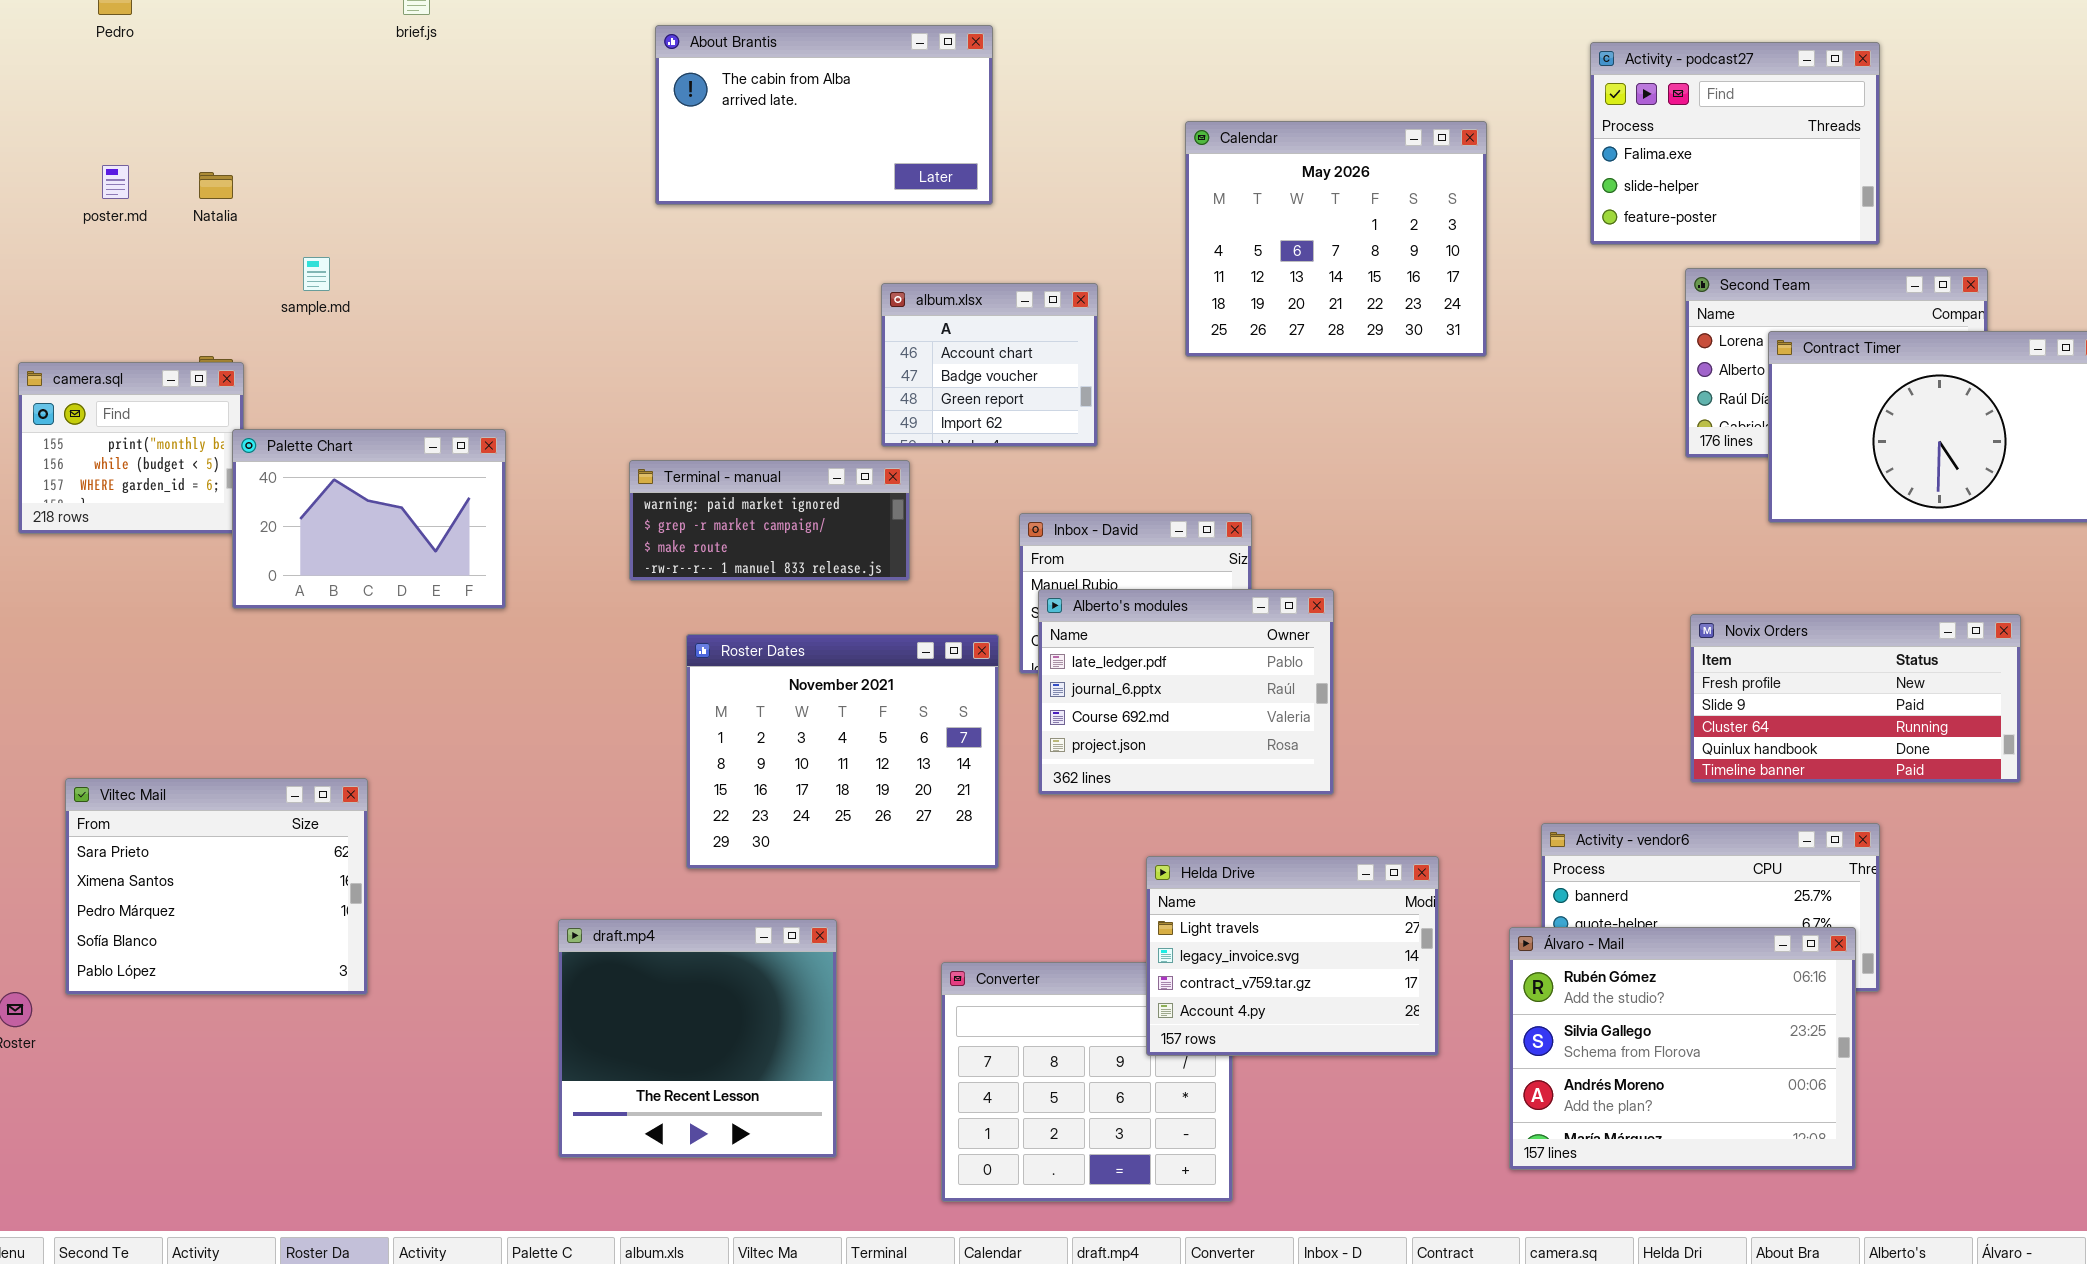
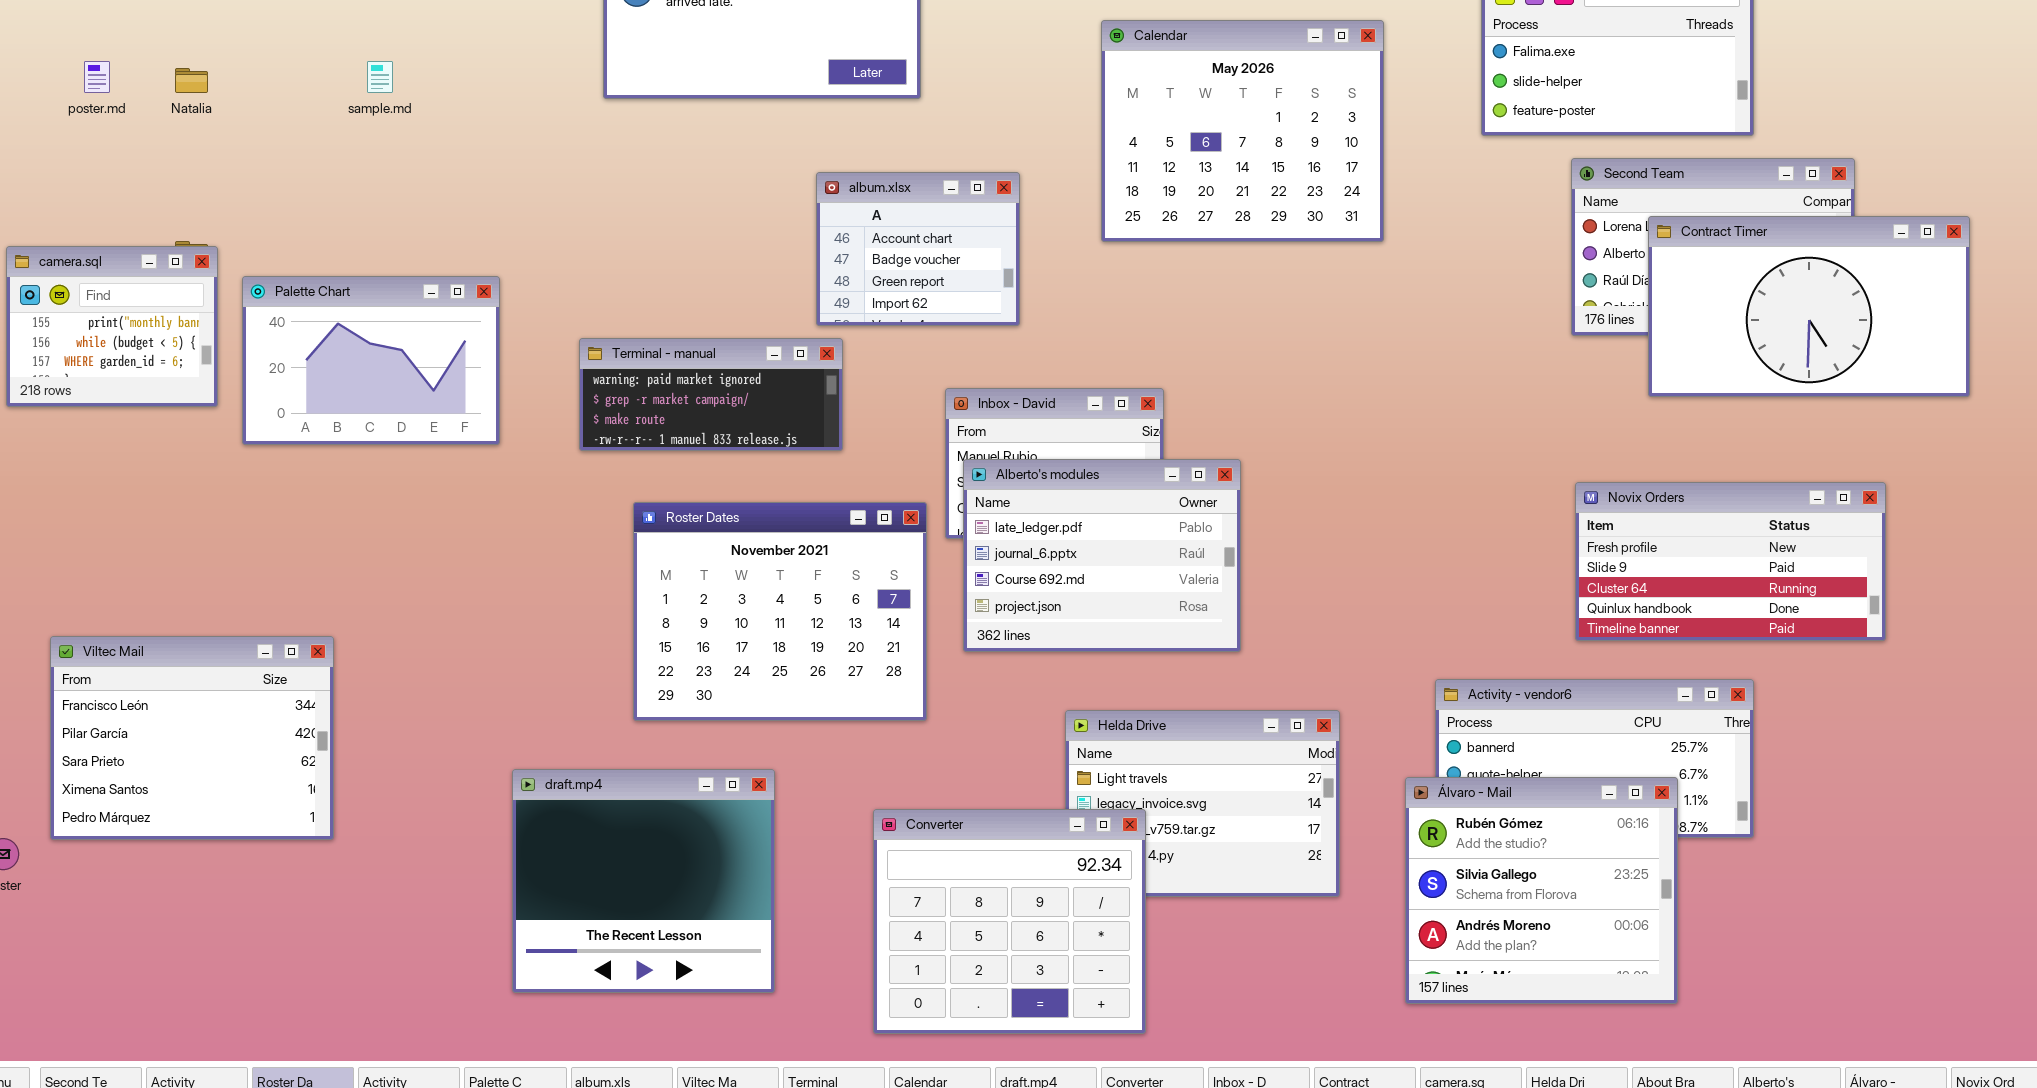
sample.md: [303,257,330,291] -> [367,61,393,93], moved
Palette Chart: [232,429,506,609] -> [242,276,500,445], moved
Viltec Mail: [65,778,368,995] -> [50,636,334,840], scrolled up 2 rows
Álvaro - Mail: [1509,927,1856,1170] -> [1405,777,1678,1004], resized
Converter: [941,962,1233,1202] -> [873,809,1146,1034], raised

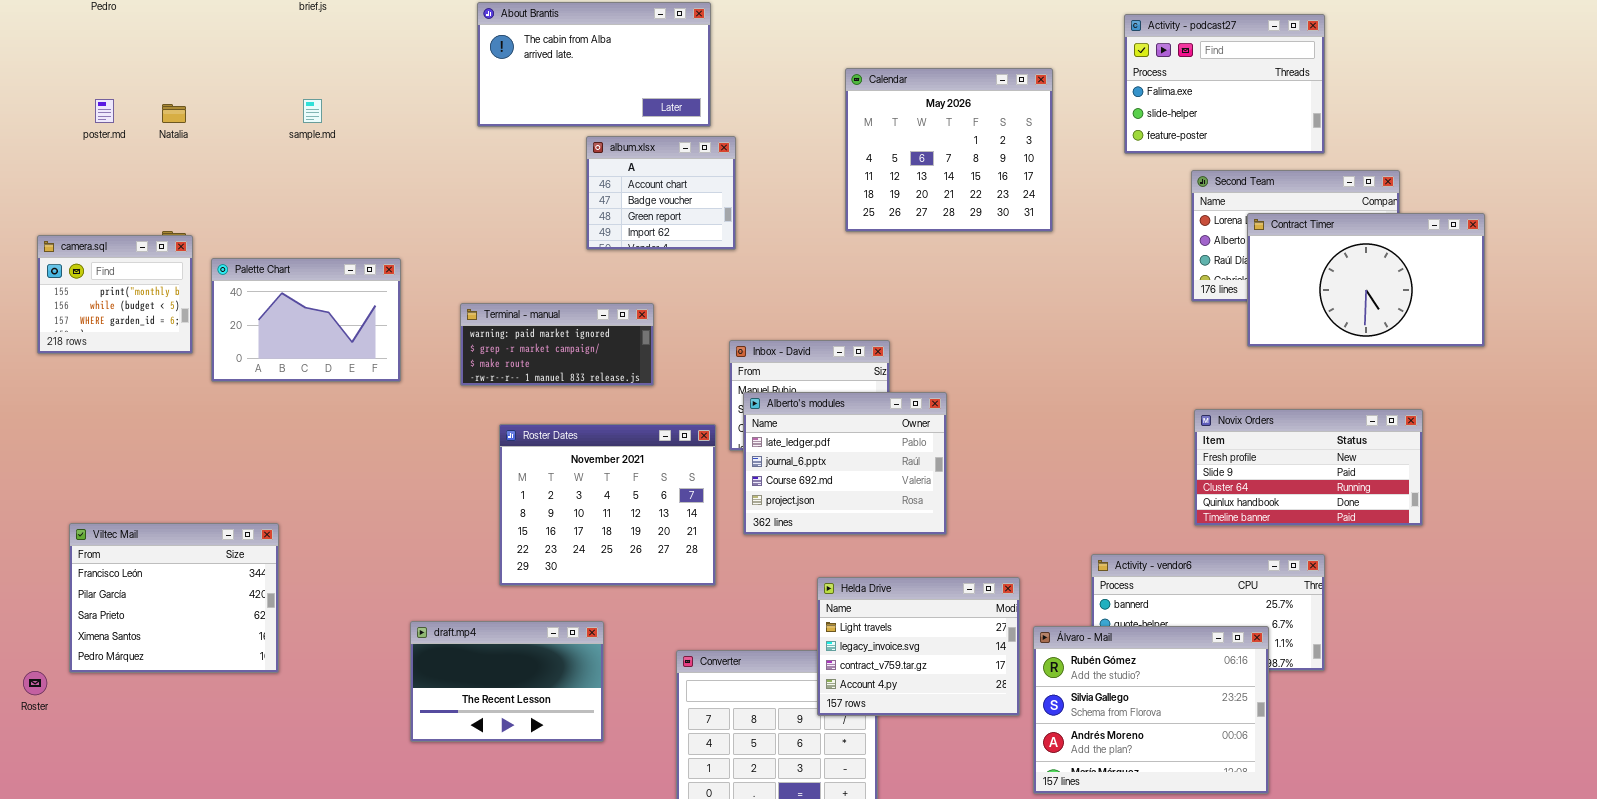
album.xlsx: [816,172,1020,326] -> [586,136,736,250], moved
Helda Drive: [1065,710,1340,897] -> [817,577,1020,716], raised
draft.mp4: [512,769,775,993] -> [410,621,604,742], resized
Álvaro - Mail: [1405,777,1678,1004] -> [1033,626,1269,794], resized

